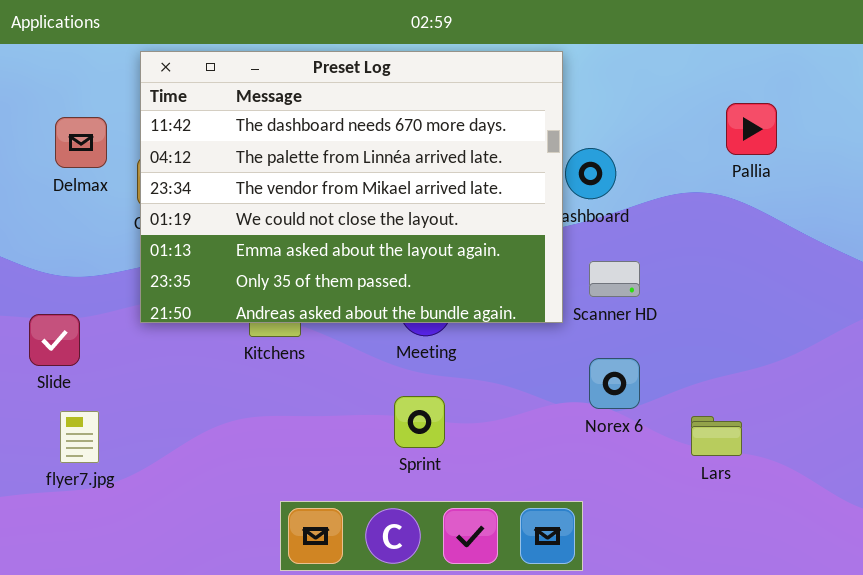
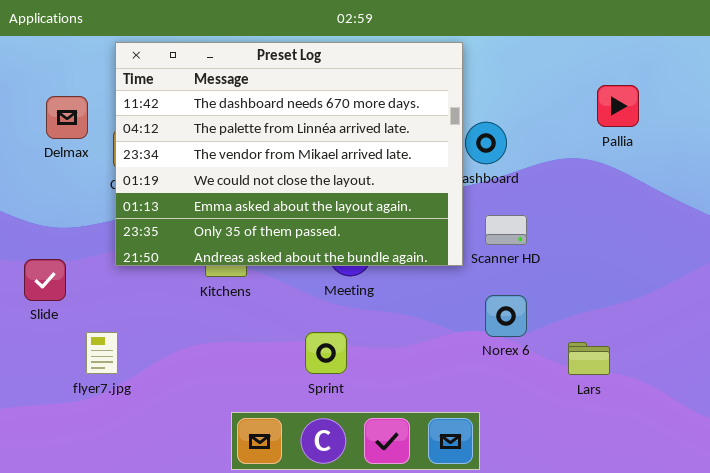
Sprint: [394,396,445,448] -> [305,332,347,374], moved
flyer7.jpg: [60,411,99,463] -> [86,332,118,374], moved

